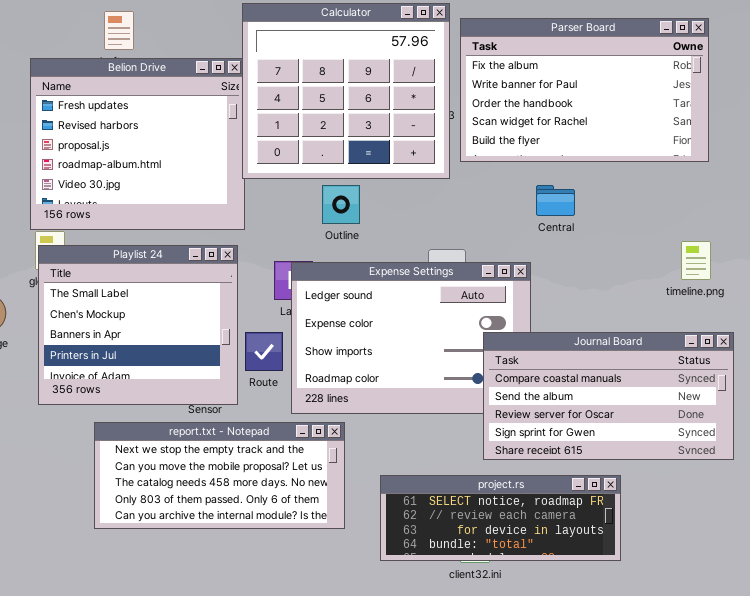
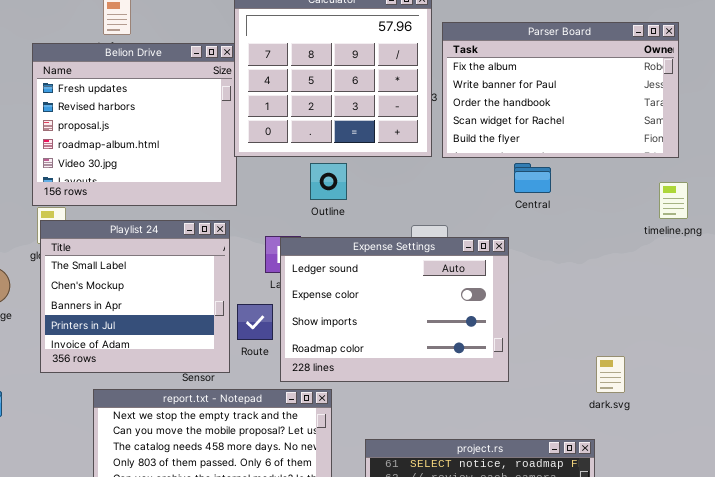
Parser Board: [460,18,709,162] -> [442,22,679,158], moved
timeline.png: [681,241,711,280] -> [659,182,688,219], moved
Journal Board: [483,332,734,460] -> none, closed

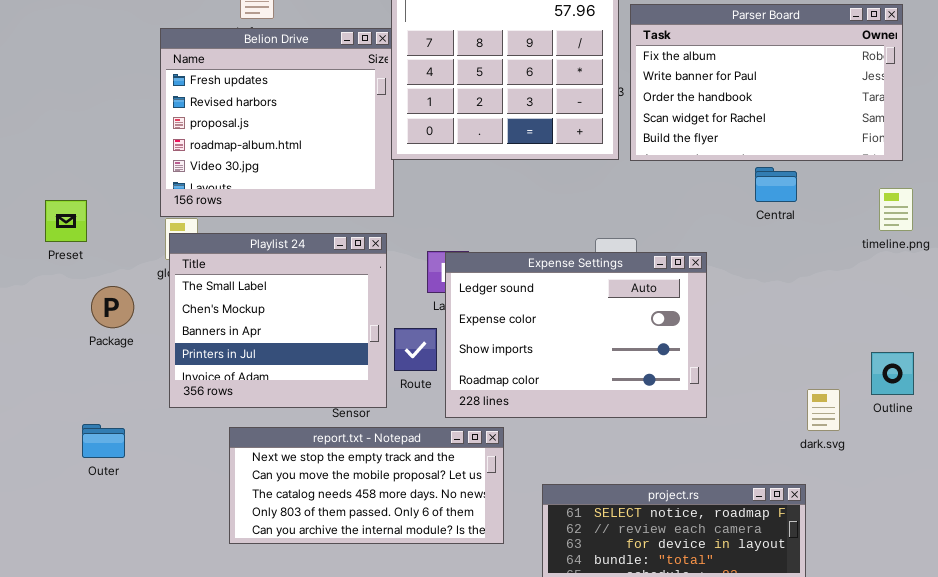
Outline: [310,163,347,200] -> [871,352,914,395], moved
Central: [514,163,551,193] -> [755,167,797,202], moved

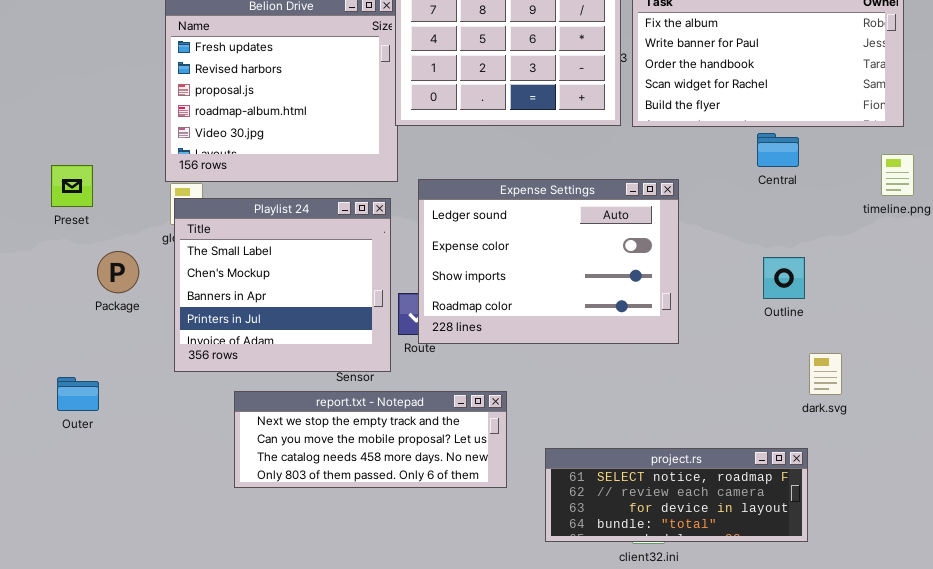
Expense Settings: [445,252,707,418] -> [418,179,679,344], moved
Outline: [871,352,914,395] -> [763,257,805,299], moved
Outer: [82,424,125,458] -> [57,377,99,411], moved
report.txt - Notepad: [229,427,504,544] -> [234,391,507,488], resized

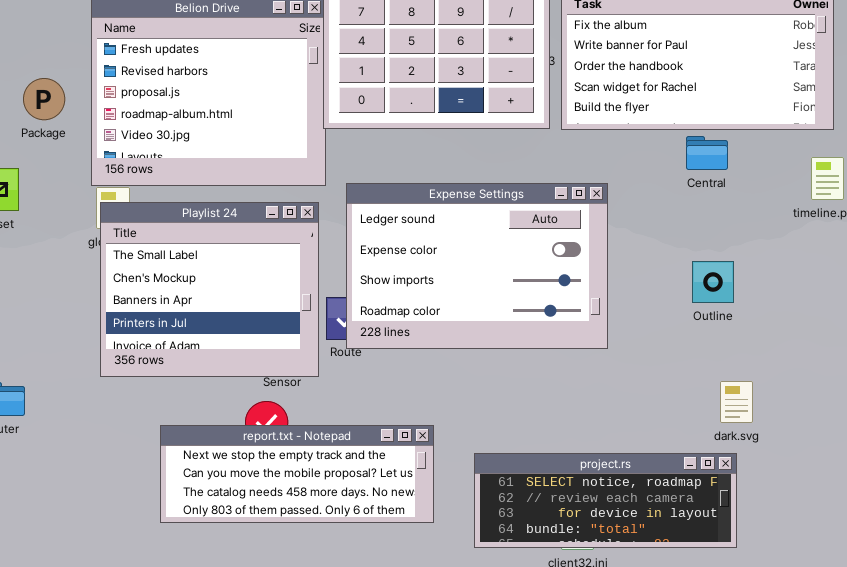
Package: [97,251,139,293] -> [23,78,65,120], moved
dark.svg: [809,353,842,395] -> [720,381,753,423], moved
report.txt - Notepad: [234,391,507,488] -> [160,425,434,523], moved

